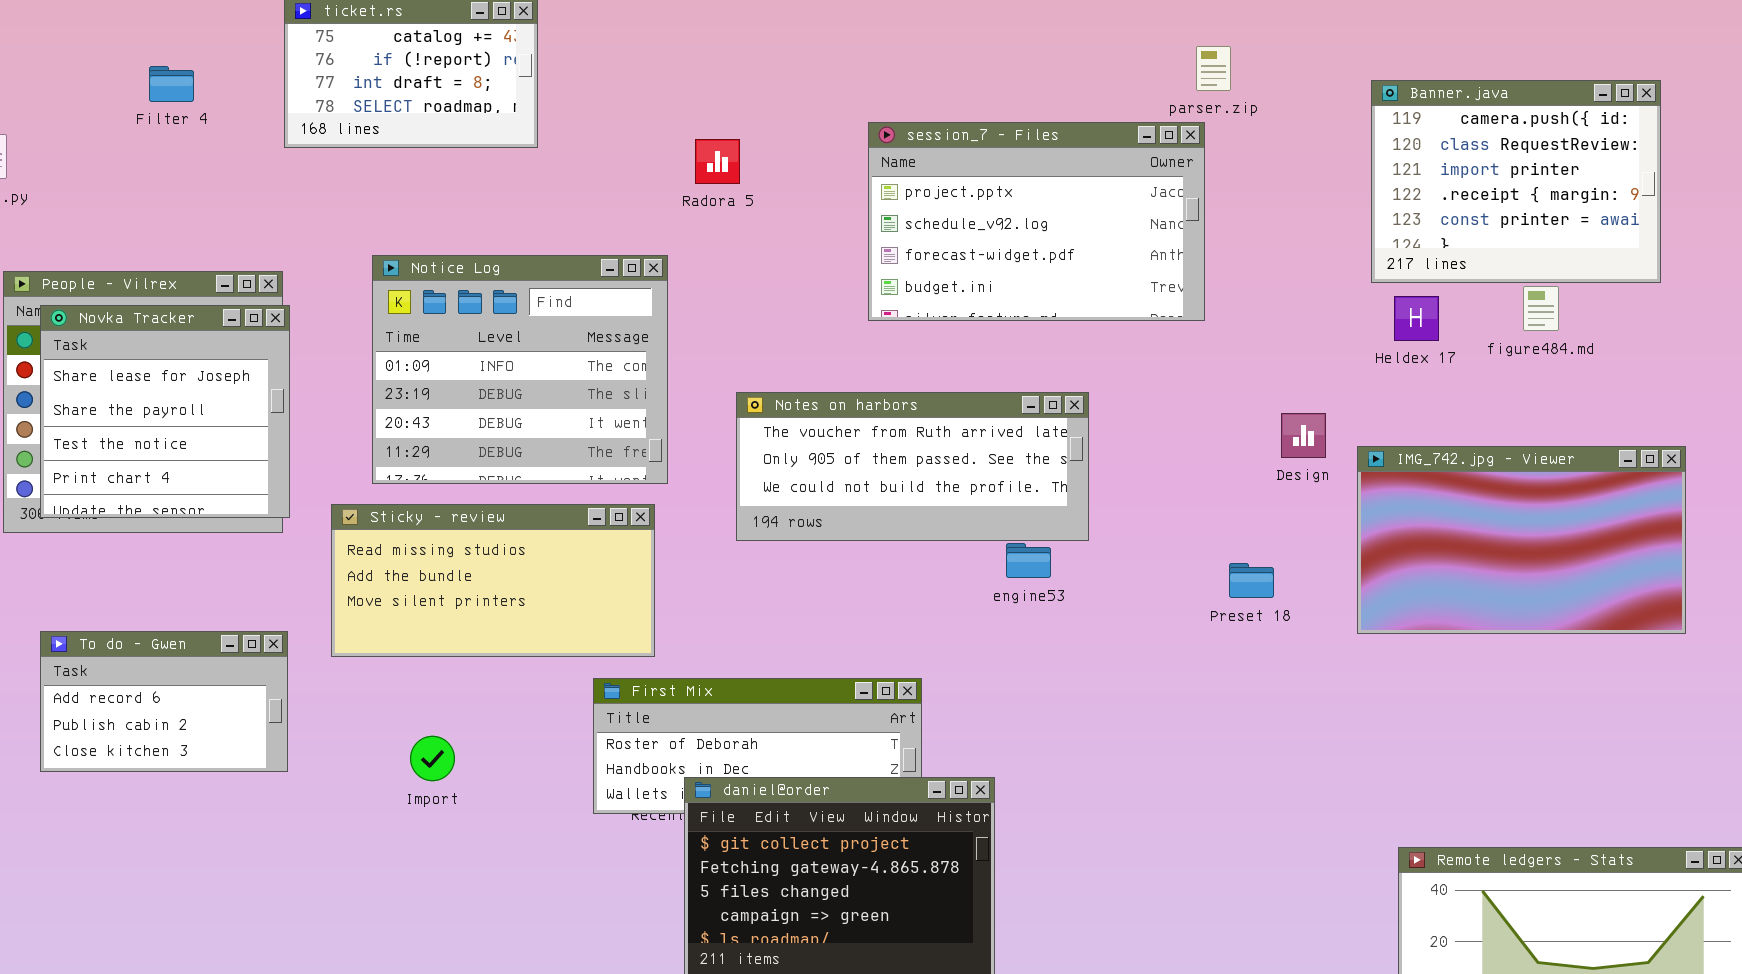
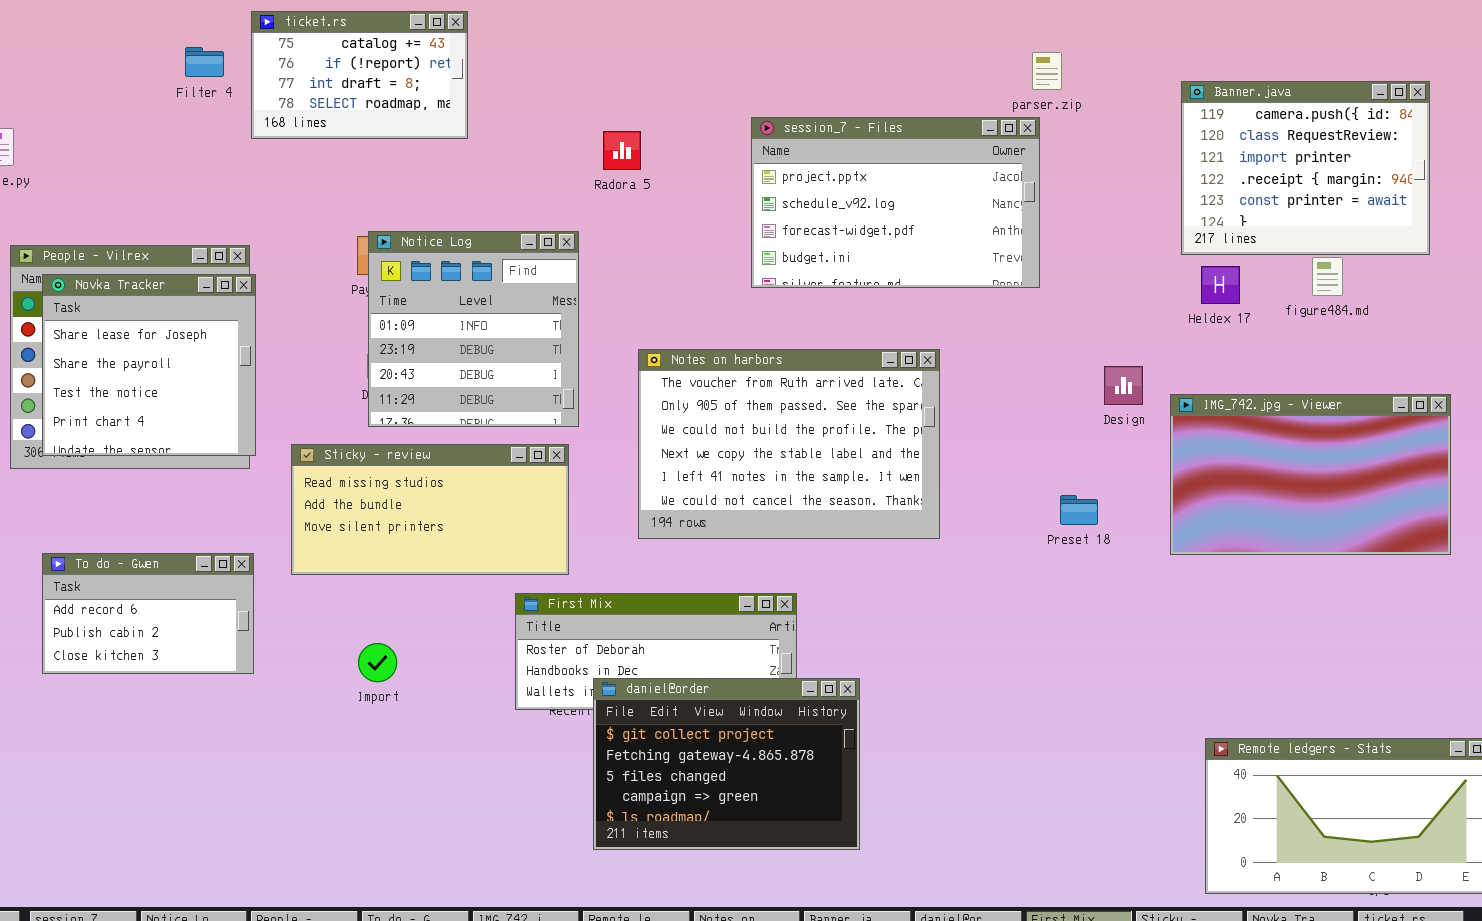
Filter 4: [149,66,194,102] -> [185,47,224,77], moved
Notice Log: [372,255,668,484] -> [368,231,579,427], resized
Notes on harbors: [736,392,1089,541] -> [638,349,940,539], resized

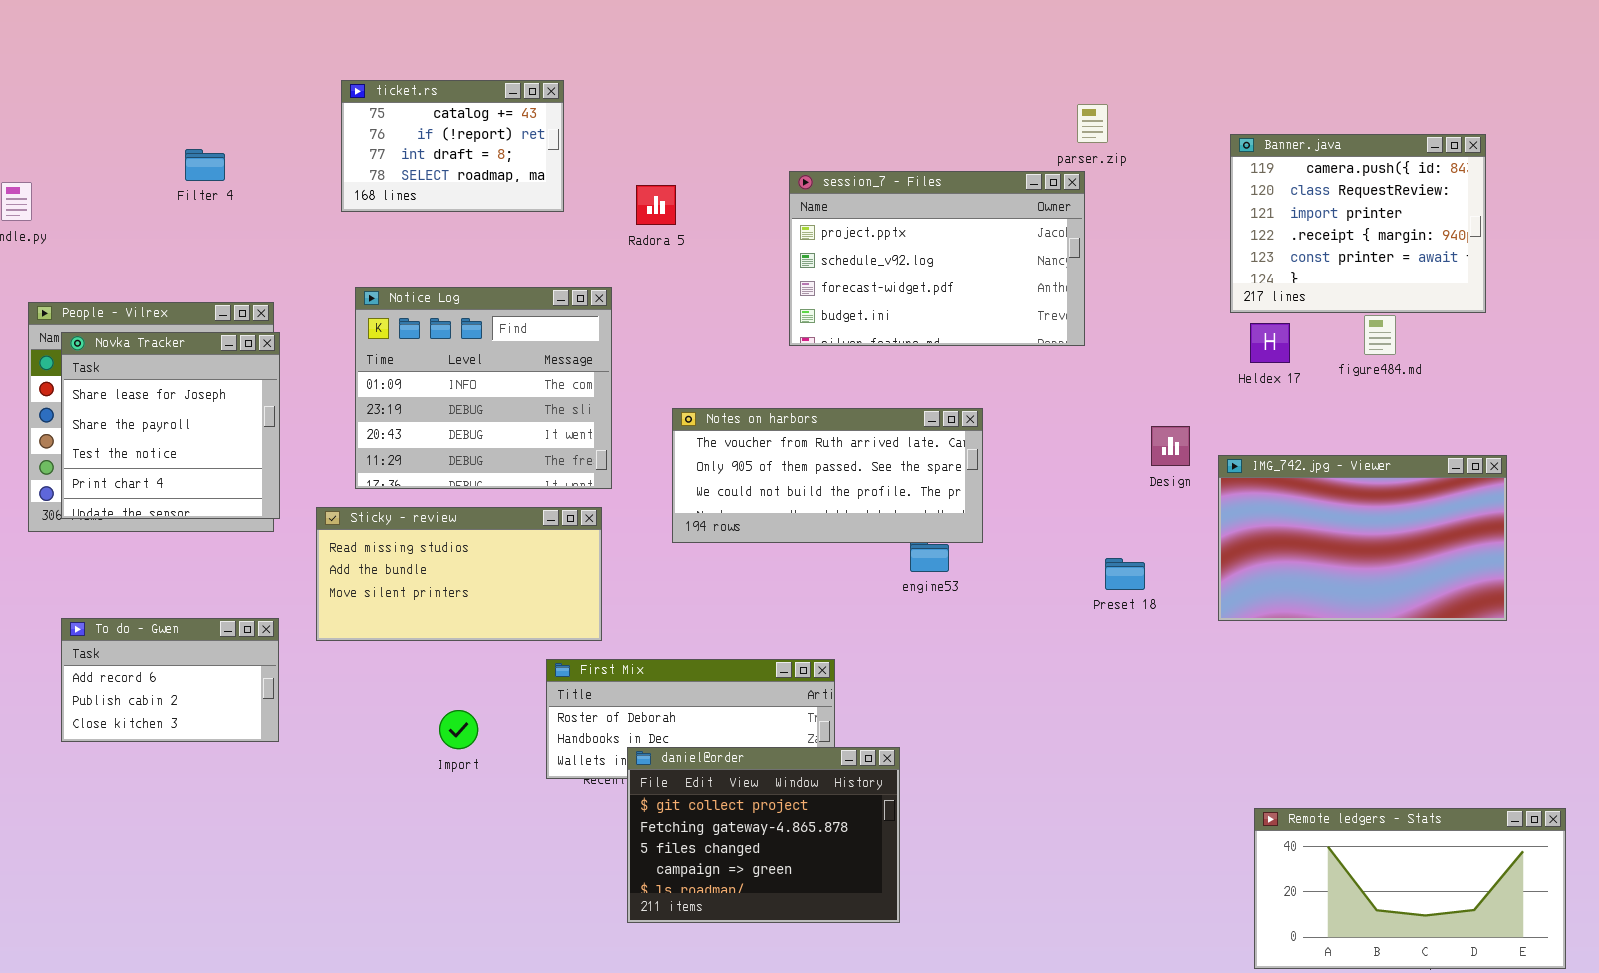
ticket.rs: [251,11,468,139] -> [341,80,564,212], moved
Filter 4: [185,47,224,77] -> [185,149,225,181], moved
Notice Log: [368,231,579,427] -> [355,287,612,489], resized
Notes on harbors: [638,349,940,539] -> [672,408,983,543], resized
Import: [358,643,397,682] -> [439,710,478,749], moved

